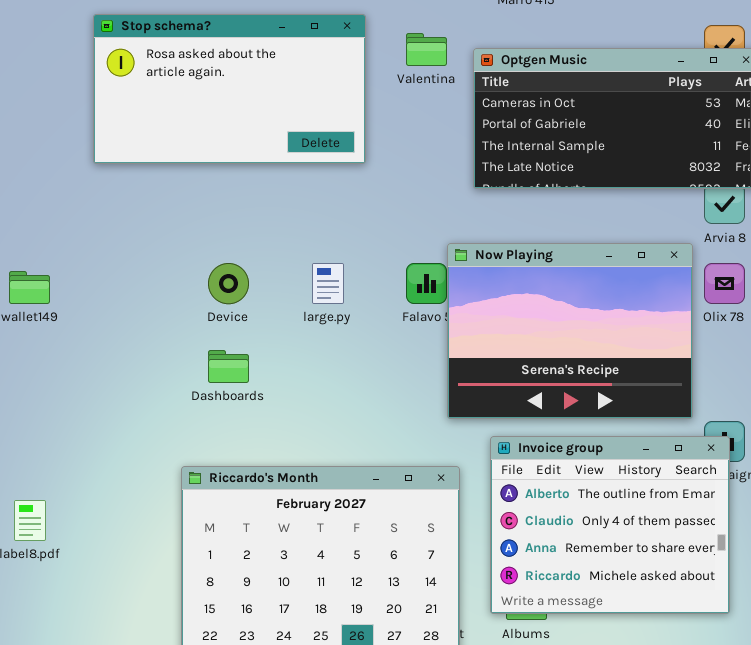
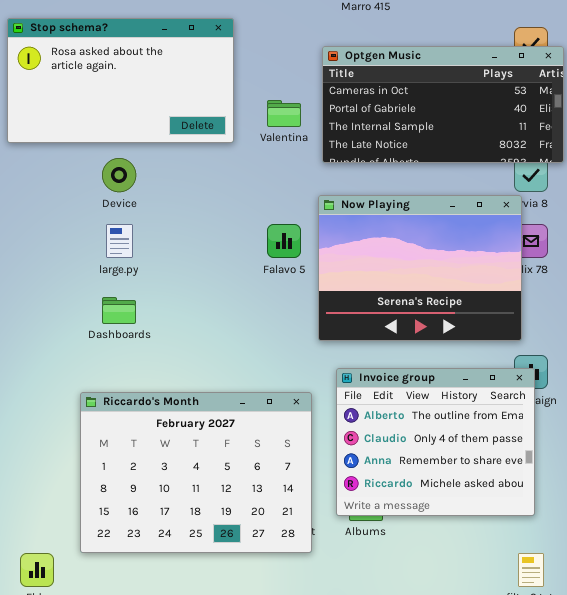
Valentina: [406,33,447,66] -> [267,100,301,127], moved
Now Playing: [447,243,693,419] -> [318,195,522,341], moved
Device: [208,263,249,304] -> [102,158,136,192], moved
large.py: [312,263,344,304] -> [106,224,133,258], moved

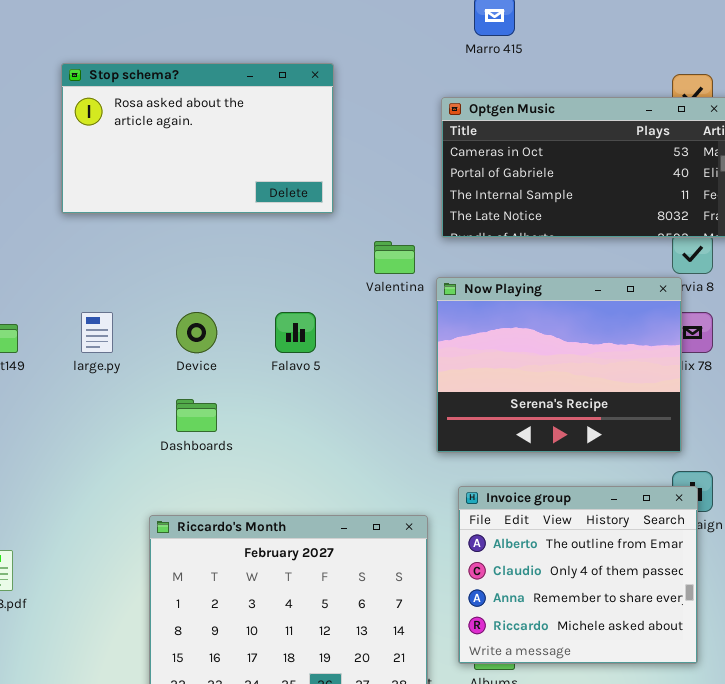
Valentina: [267,100,301,127] -> [374,241,415,274], moved
Device: [102,158,136,192] -> [176,312,217,353], moved
large.py: [106,224,133,258] -> [81,312,113,353], moved
Falavo 5: [267,224,301,258] -> [275,312,316,353], moved

